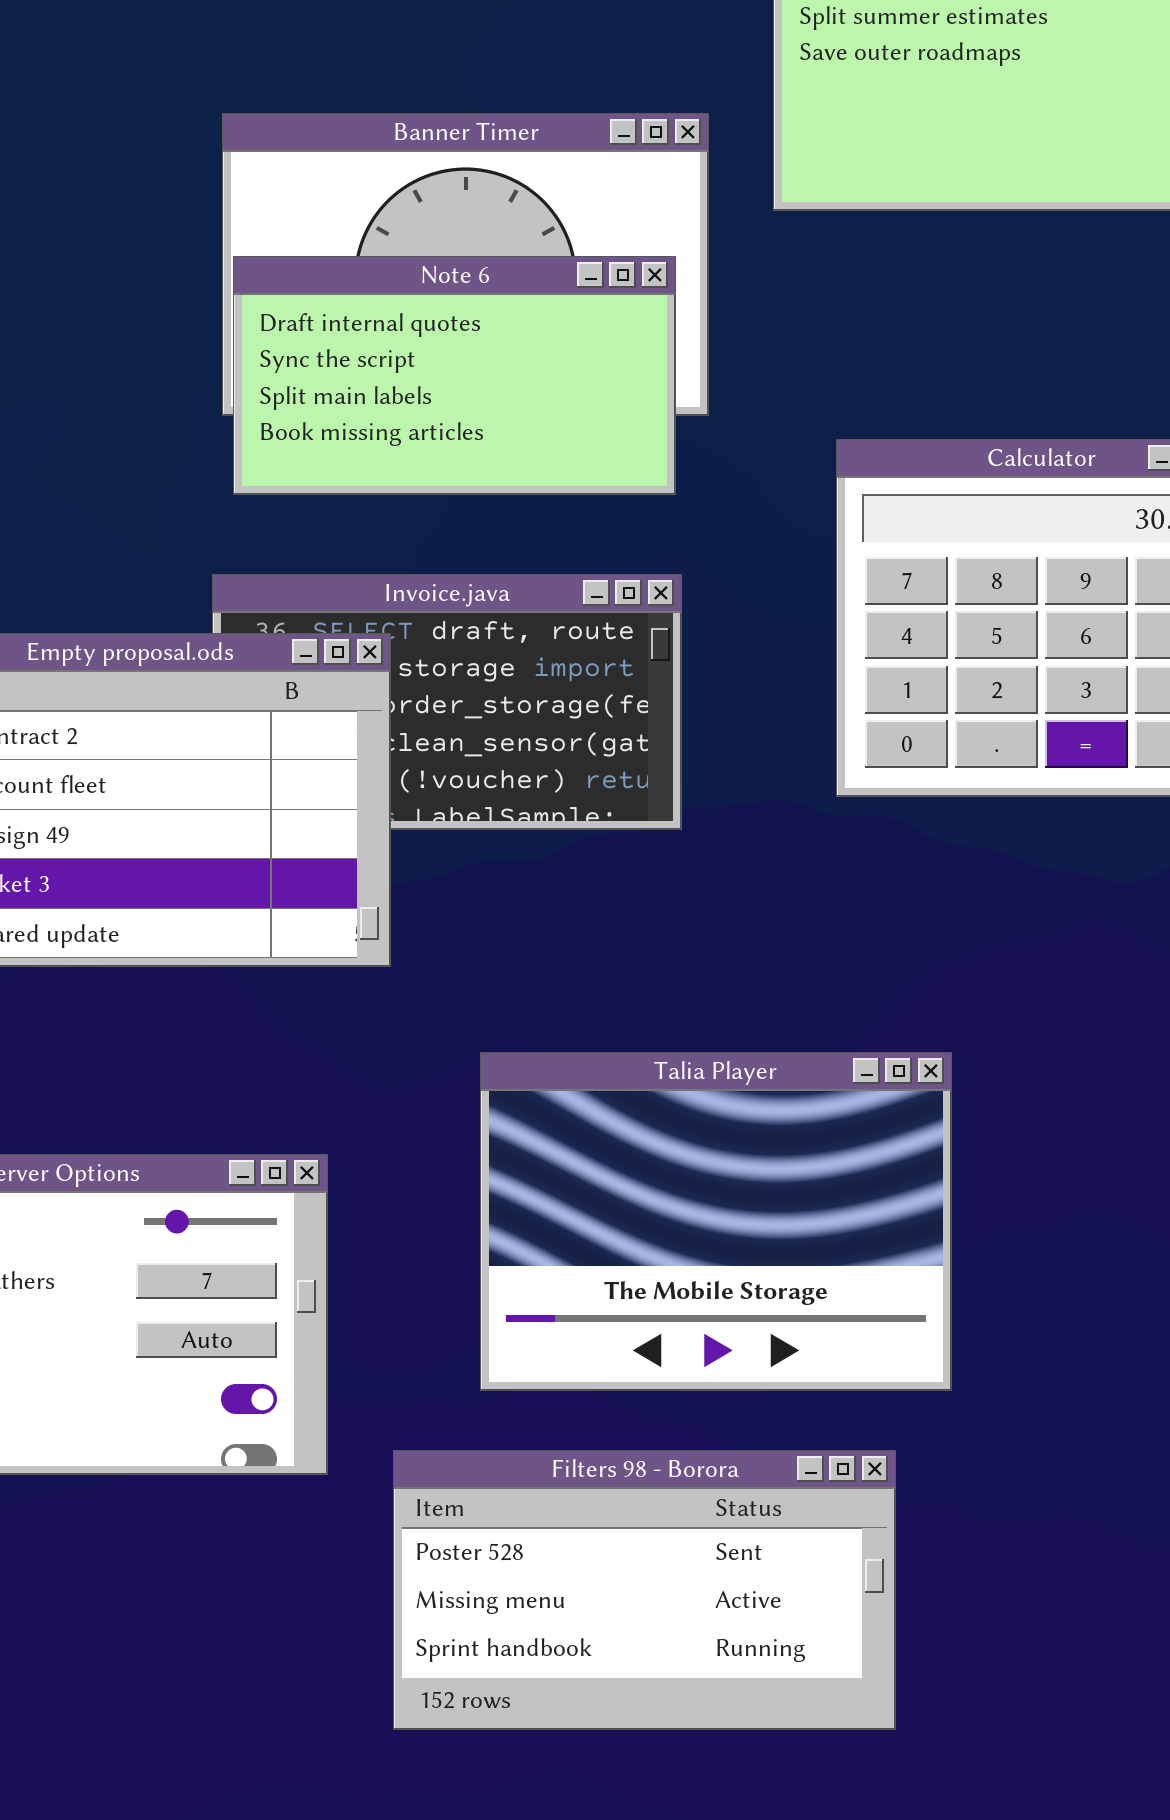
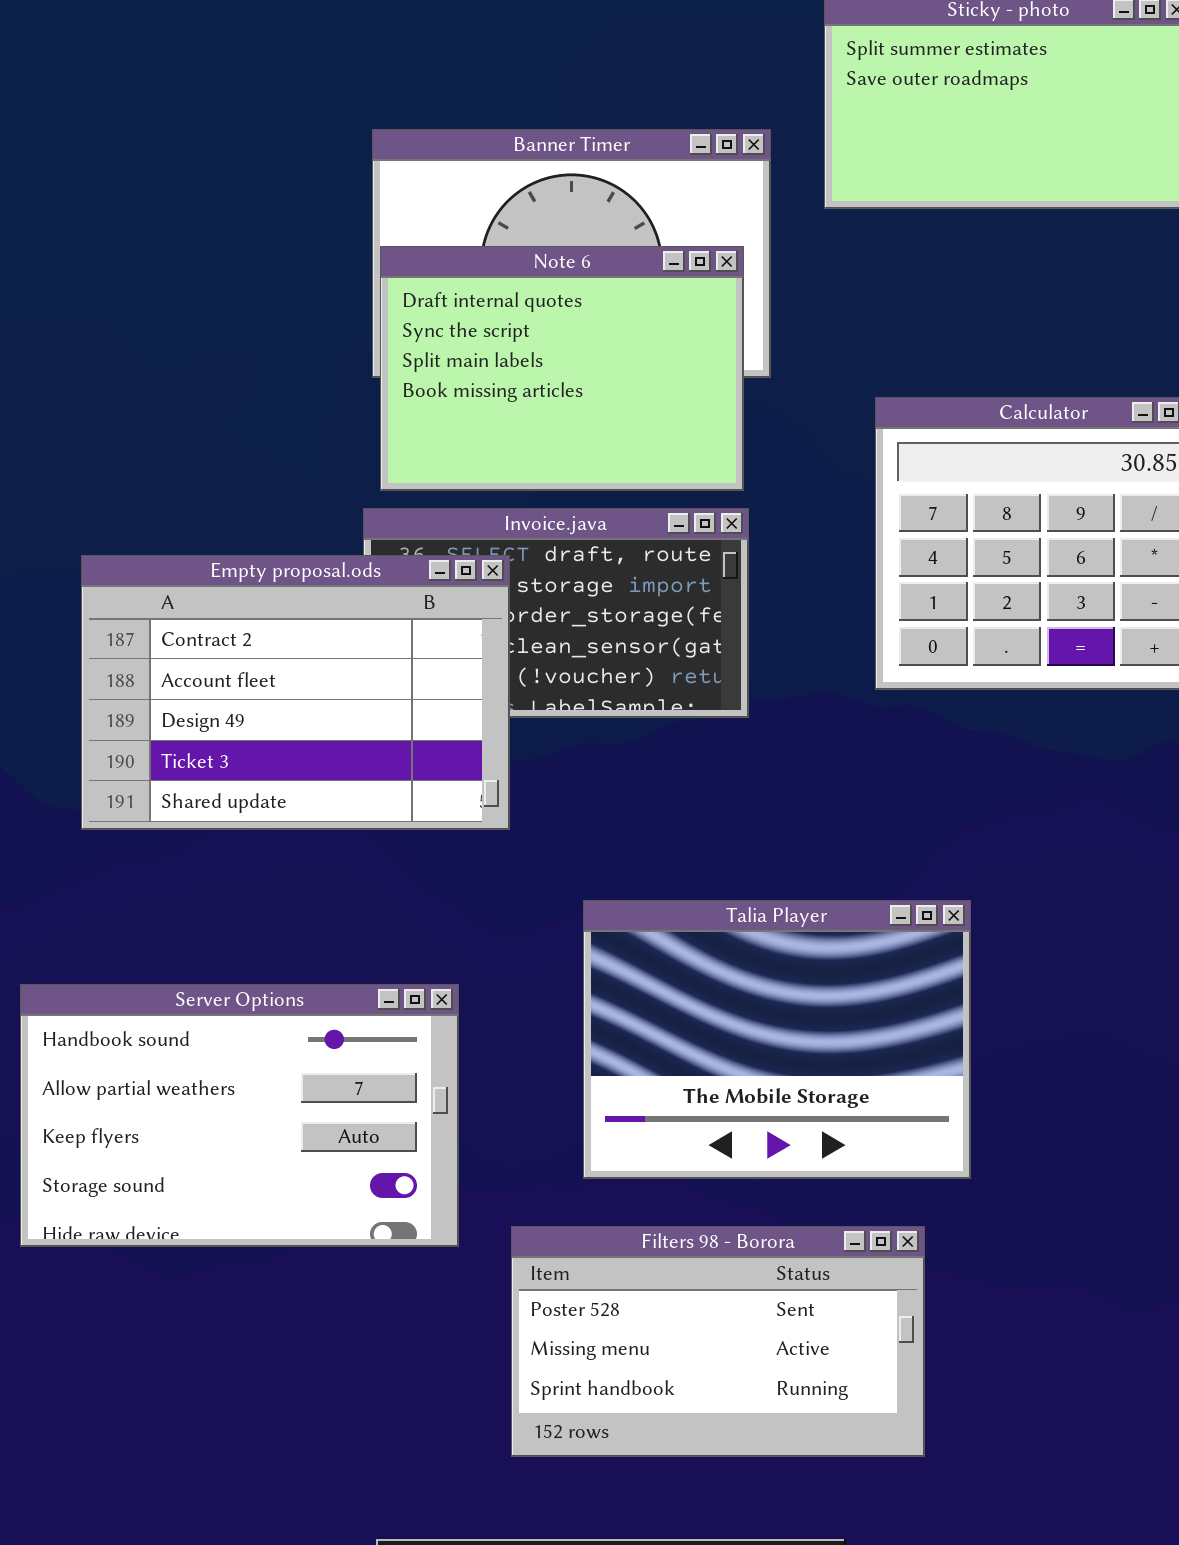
Note 6: [233,256,676,495] -> [380,246,744,491], resized

